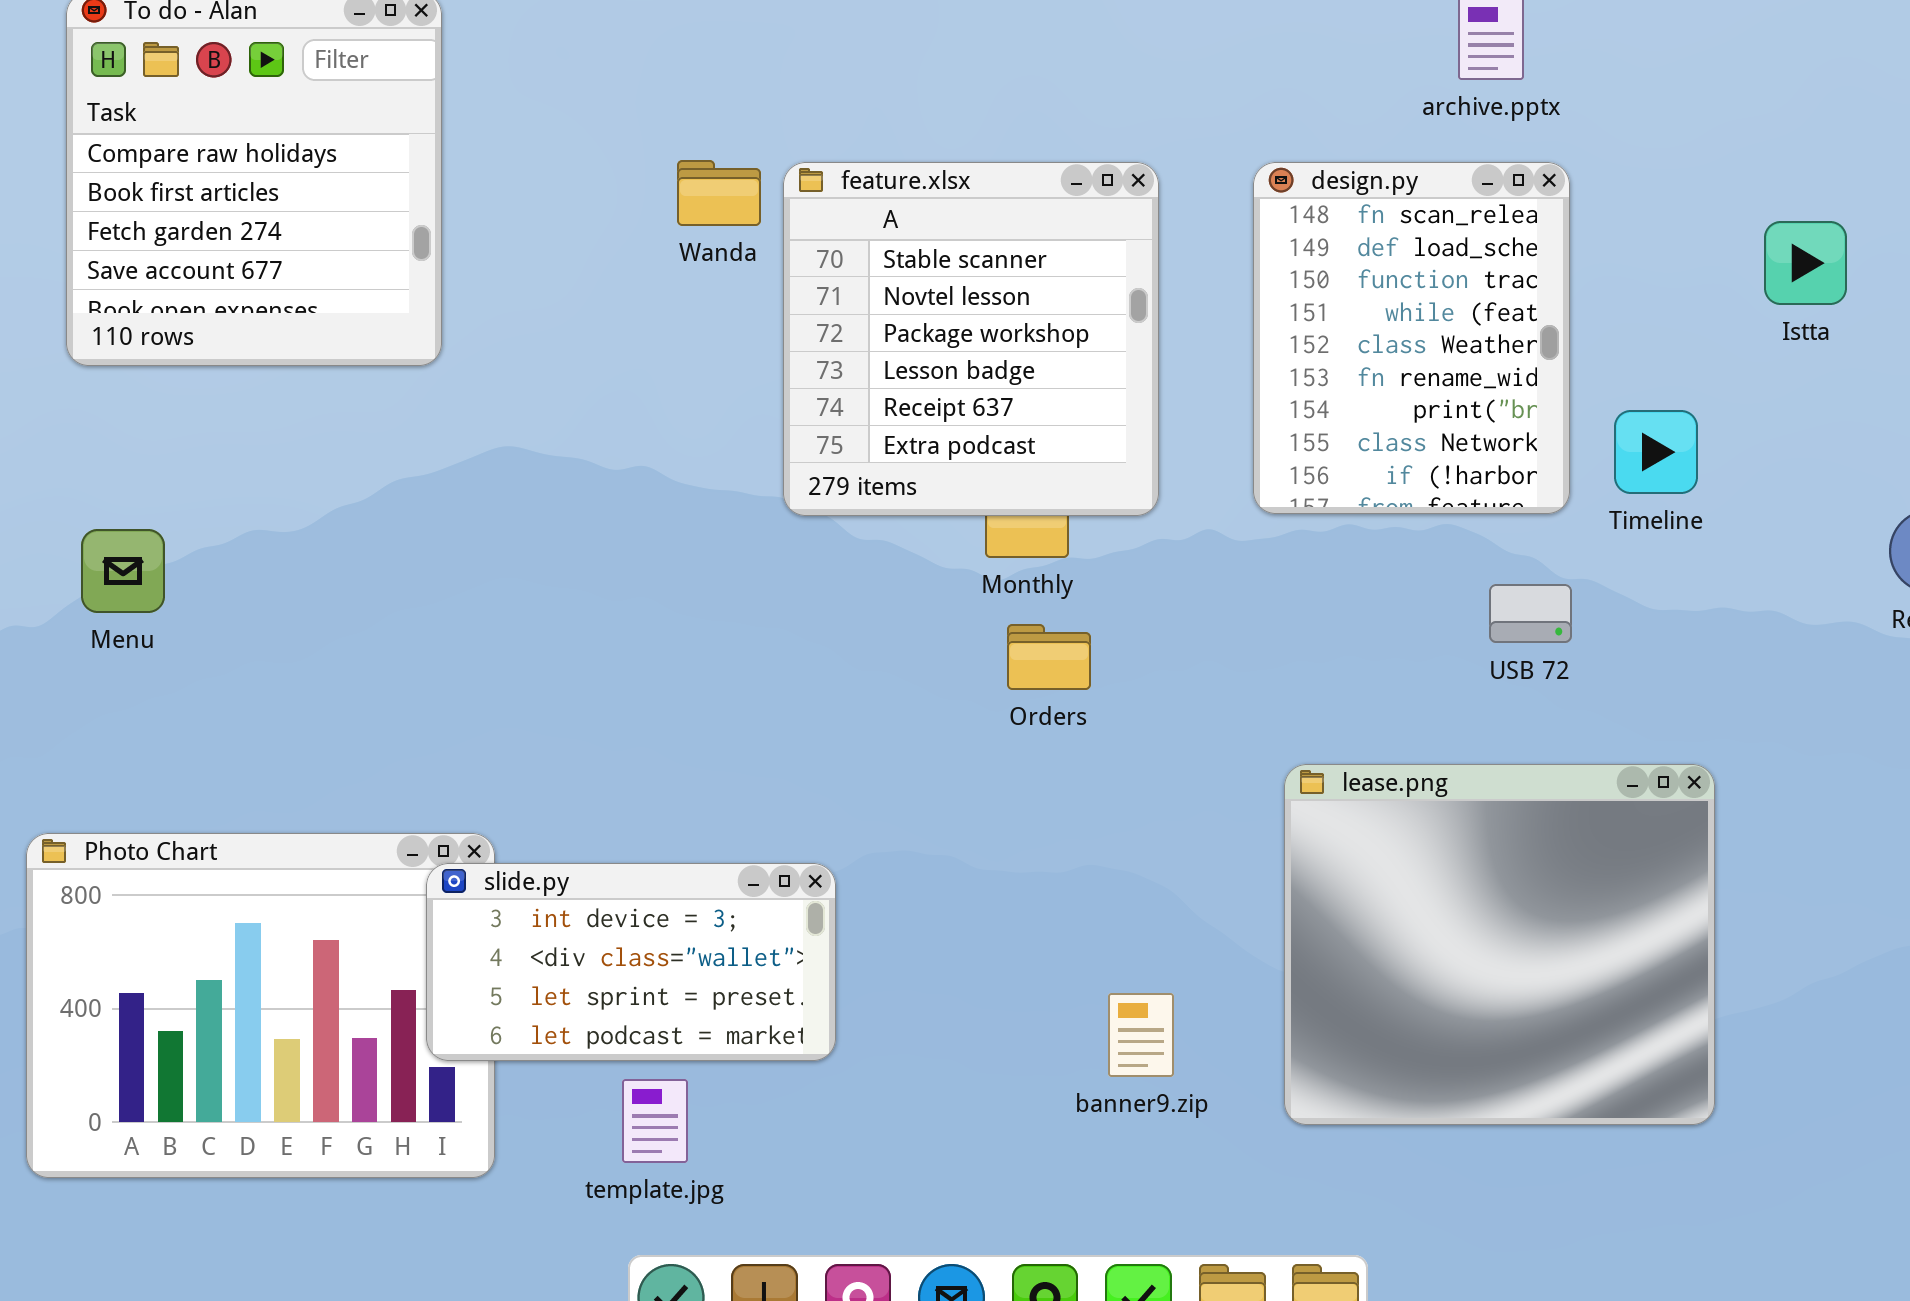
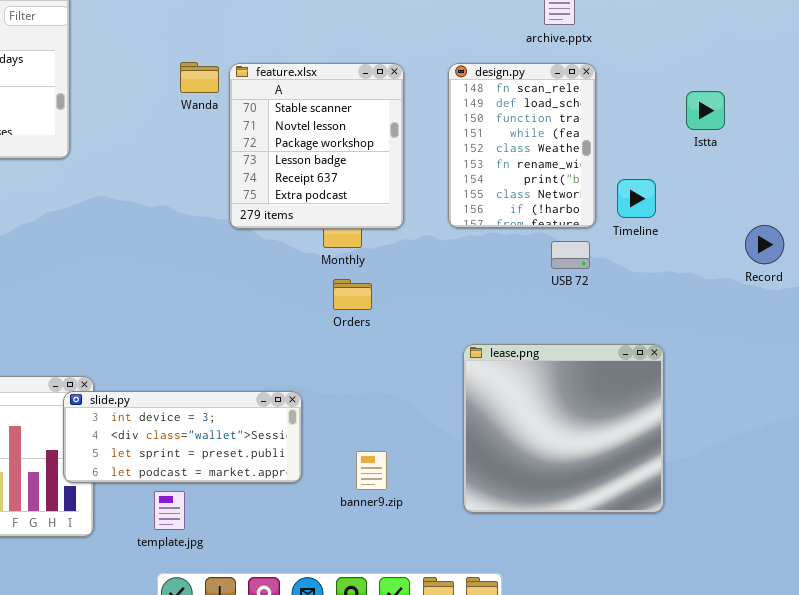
USB 72: [1489,584,1572,643] -> [551,241,590,269], moved
slide.py: [426,863,836,1061] -> [63,391,302,483], resized
banner9.zip: [1108,993,1174,1077] -> [356,451,387,490], moved

